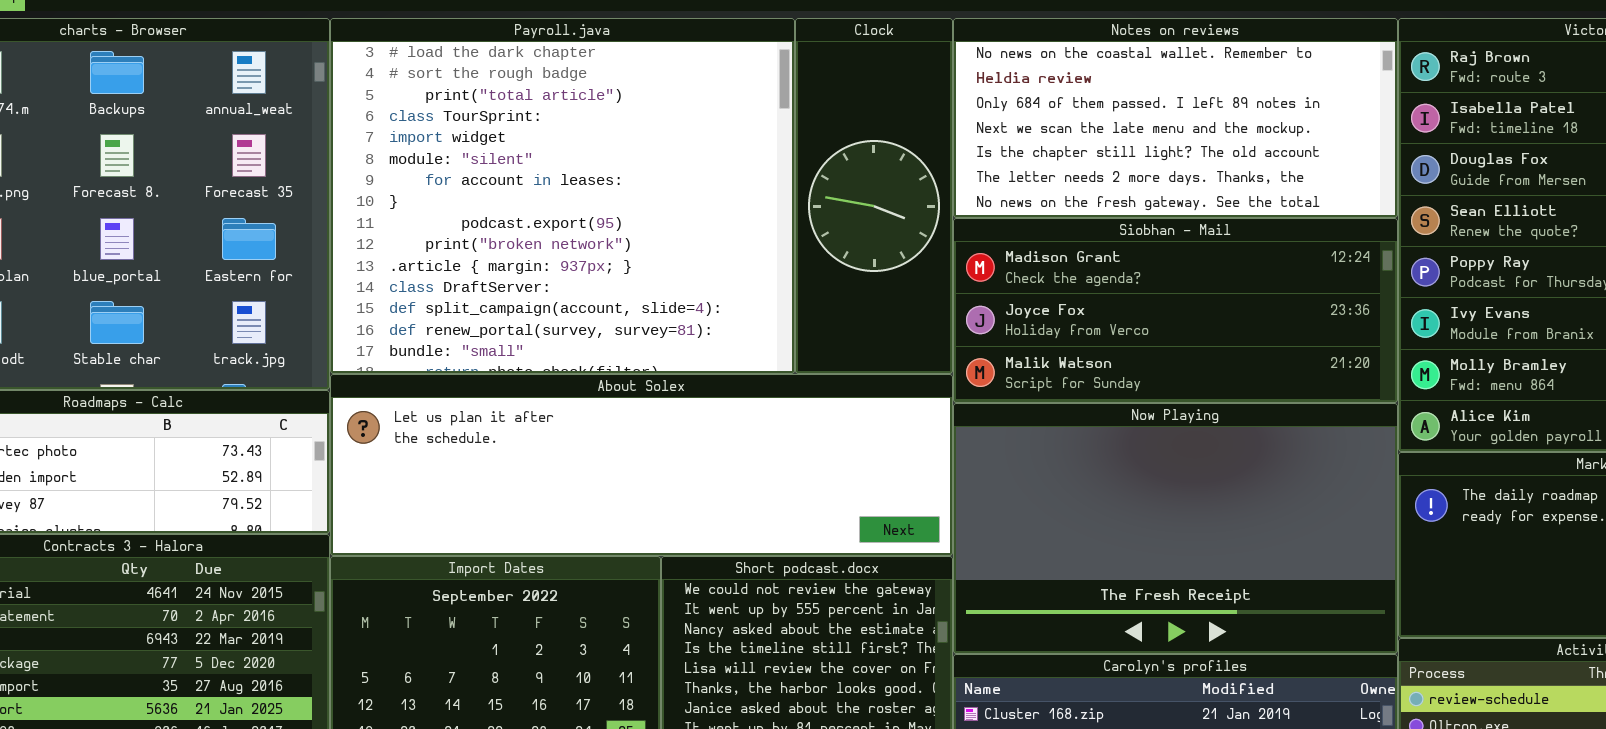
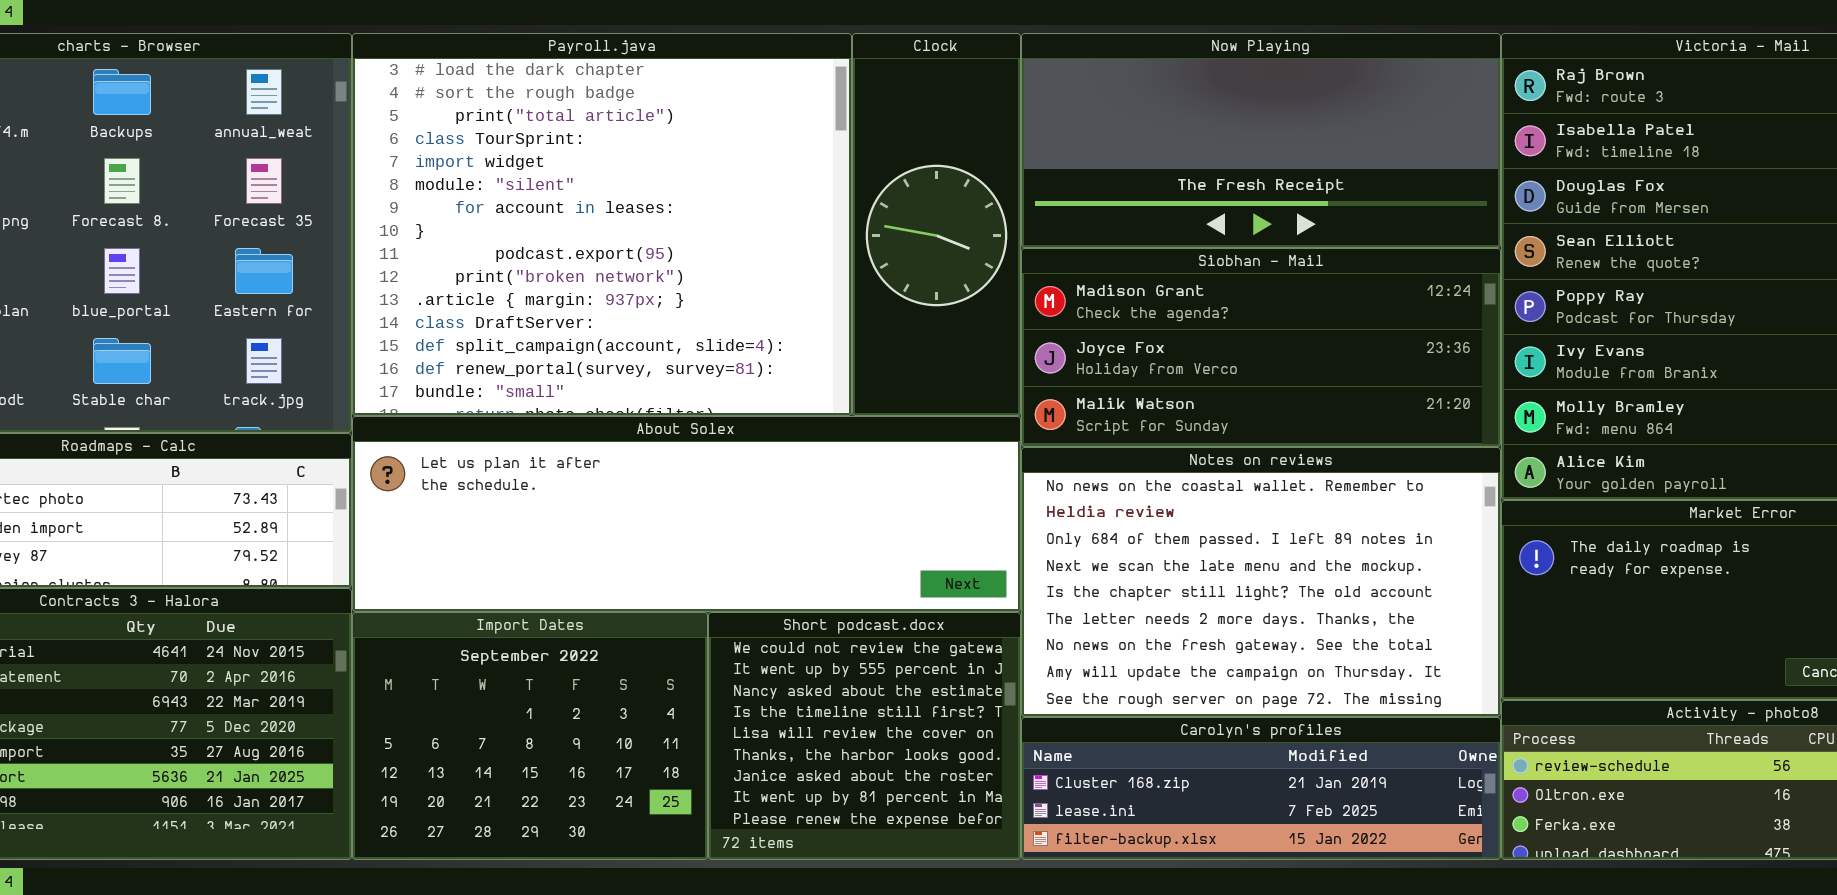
Notes on reviews: [953,18,1398,218] -> [1021,447,1501,717], moved, resized
Now Playing: [953,403,1398,654] -> [1021,33,1501,248], moved, resized

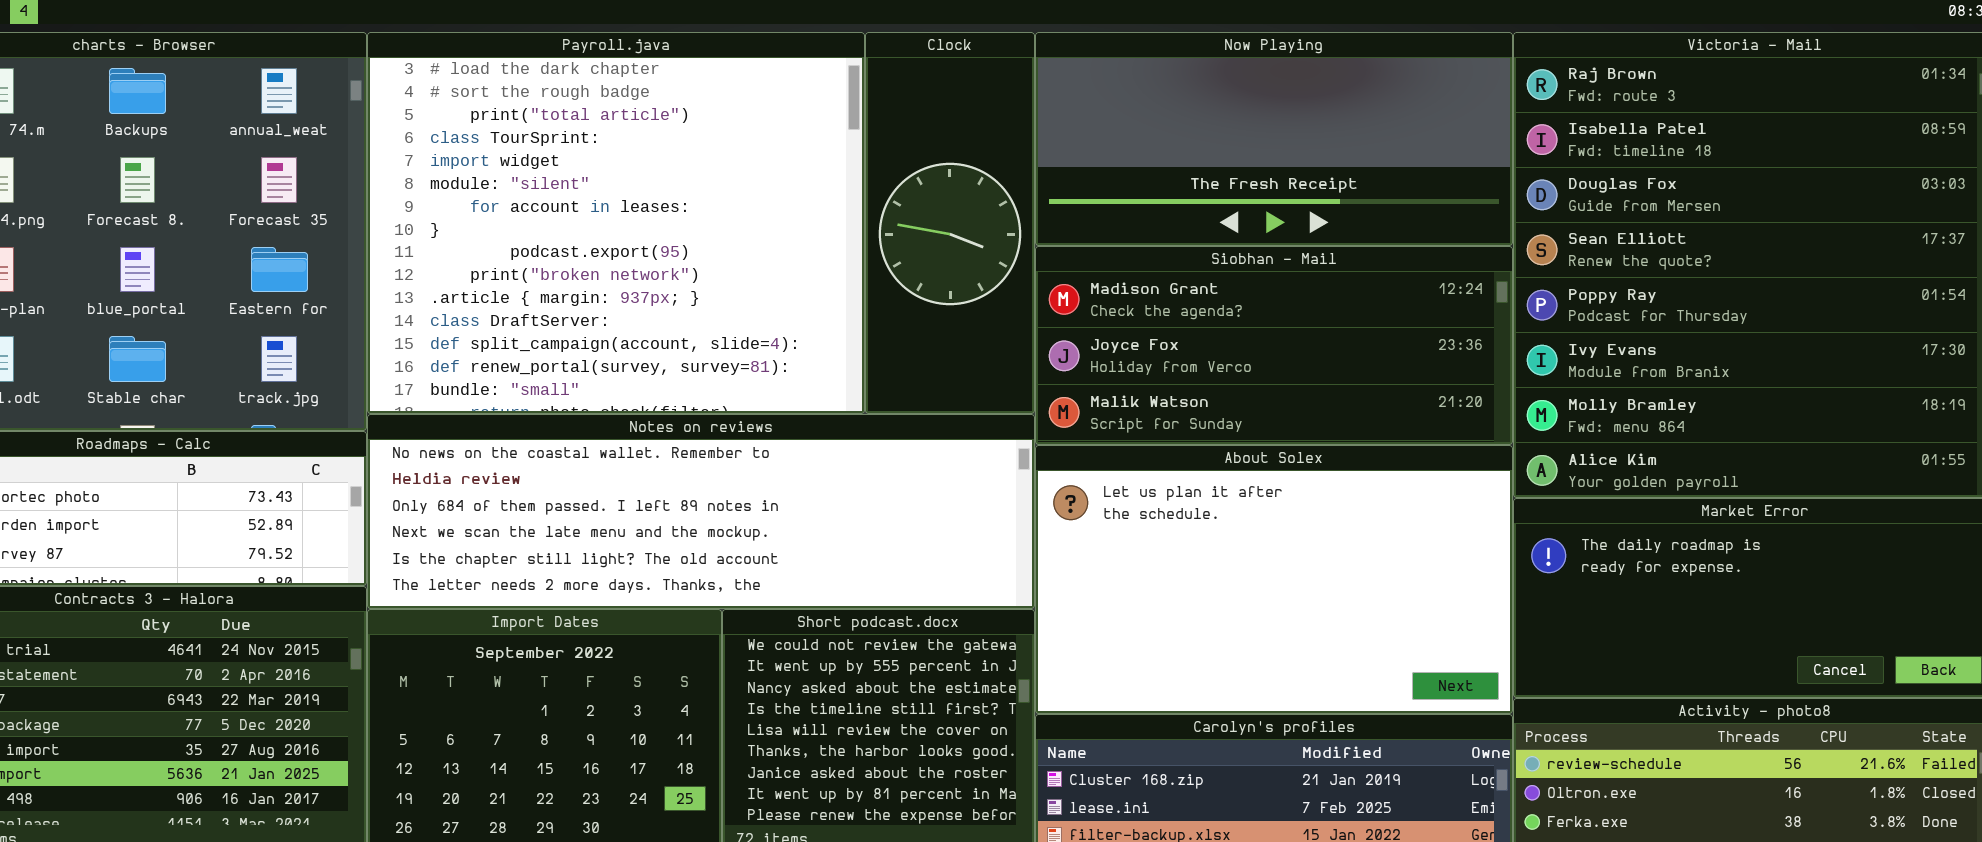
About Solex: [352,416,1021,612] -> [1035,445,1513,714], moved, resized
Notes on reviews: [1021,447,1501,717] -> [367,414,1035,609], moved, resized

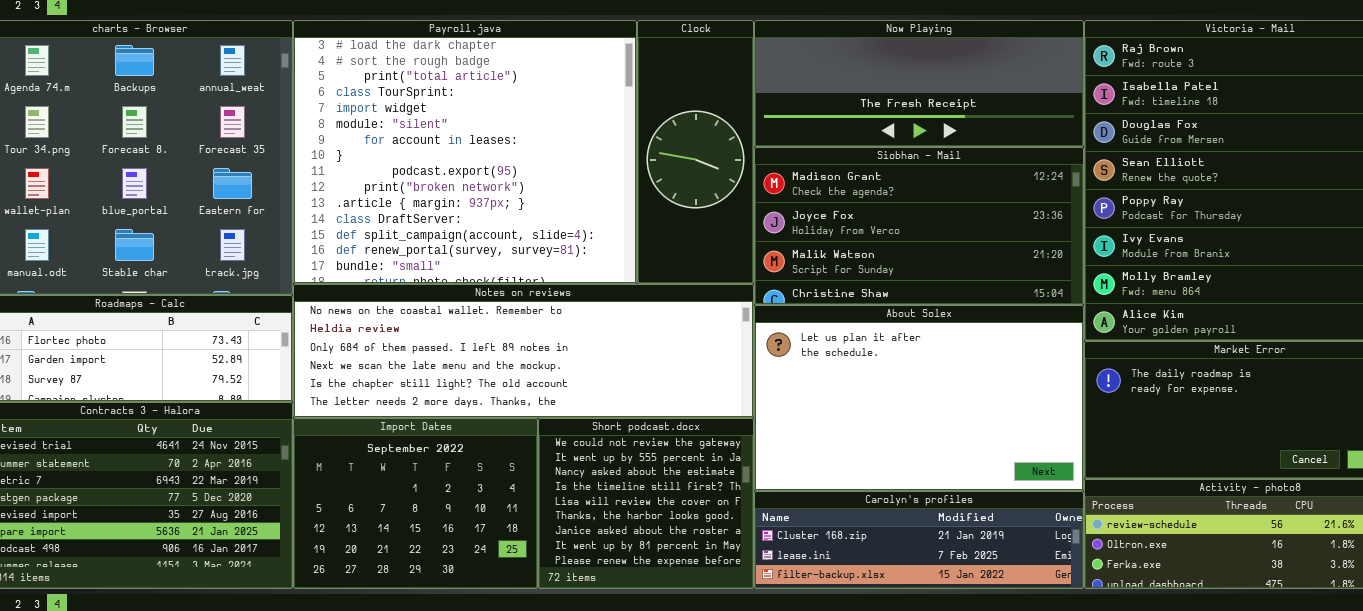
Now Playing: [1035,32,1513,246] -> [754,20,1084,147], resized
Siobhan - Mail: [1035,246,1513,445] -> [754,147,1084,305], resized

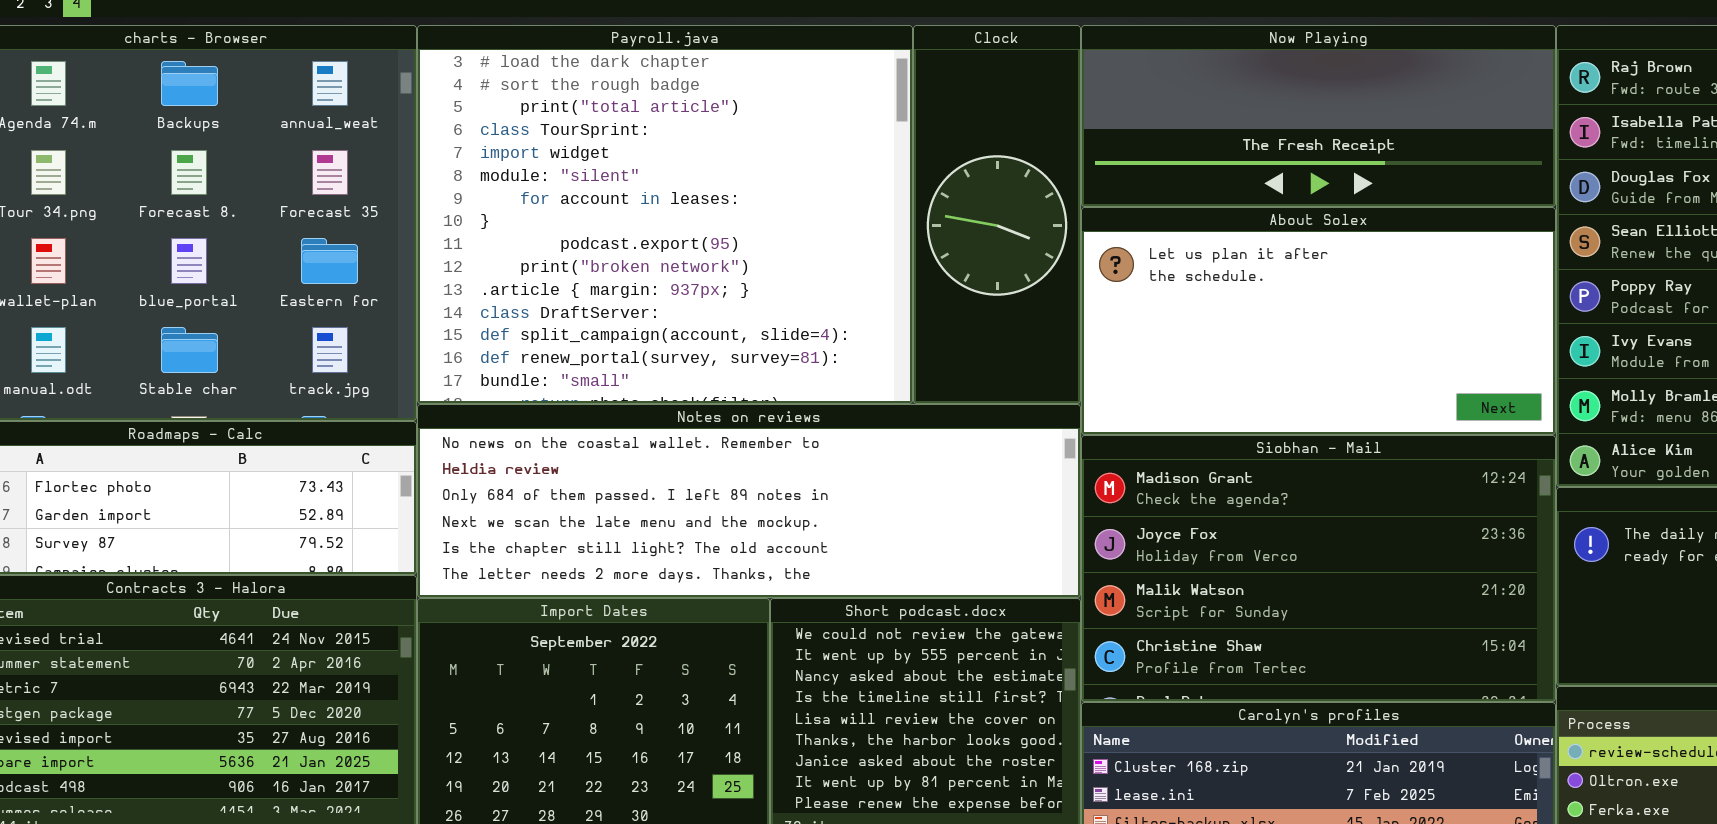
Siobhan - Mail: [754,147,1084,305] -> [1081,435,1556,702], moved, resized
About Solex: [754,305,1084,491] -> [1081,207,1556,435], moved, resized

